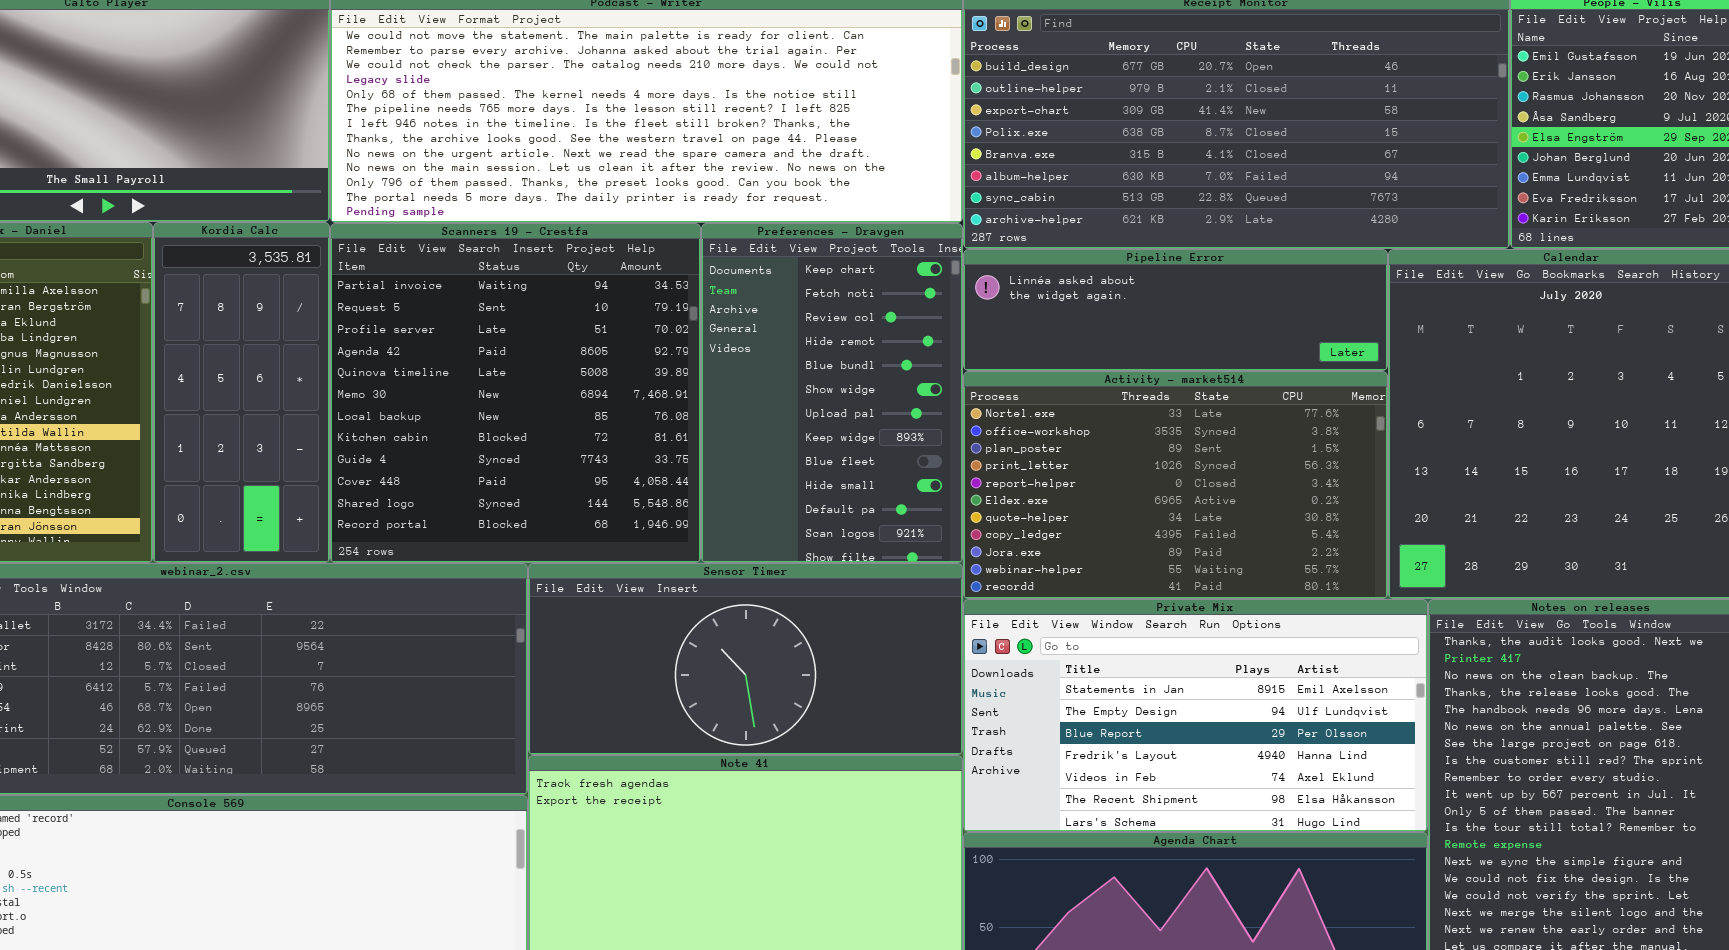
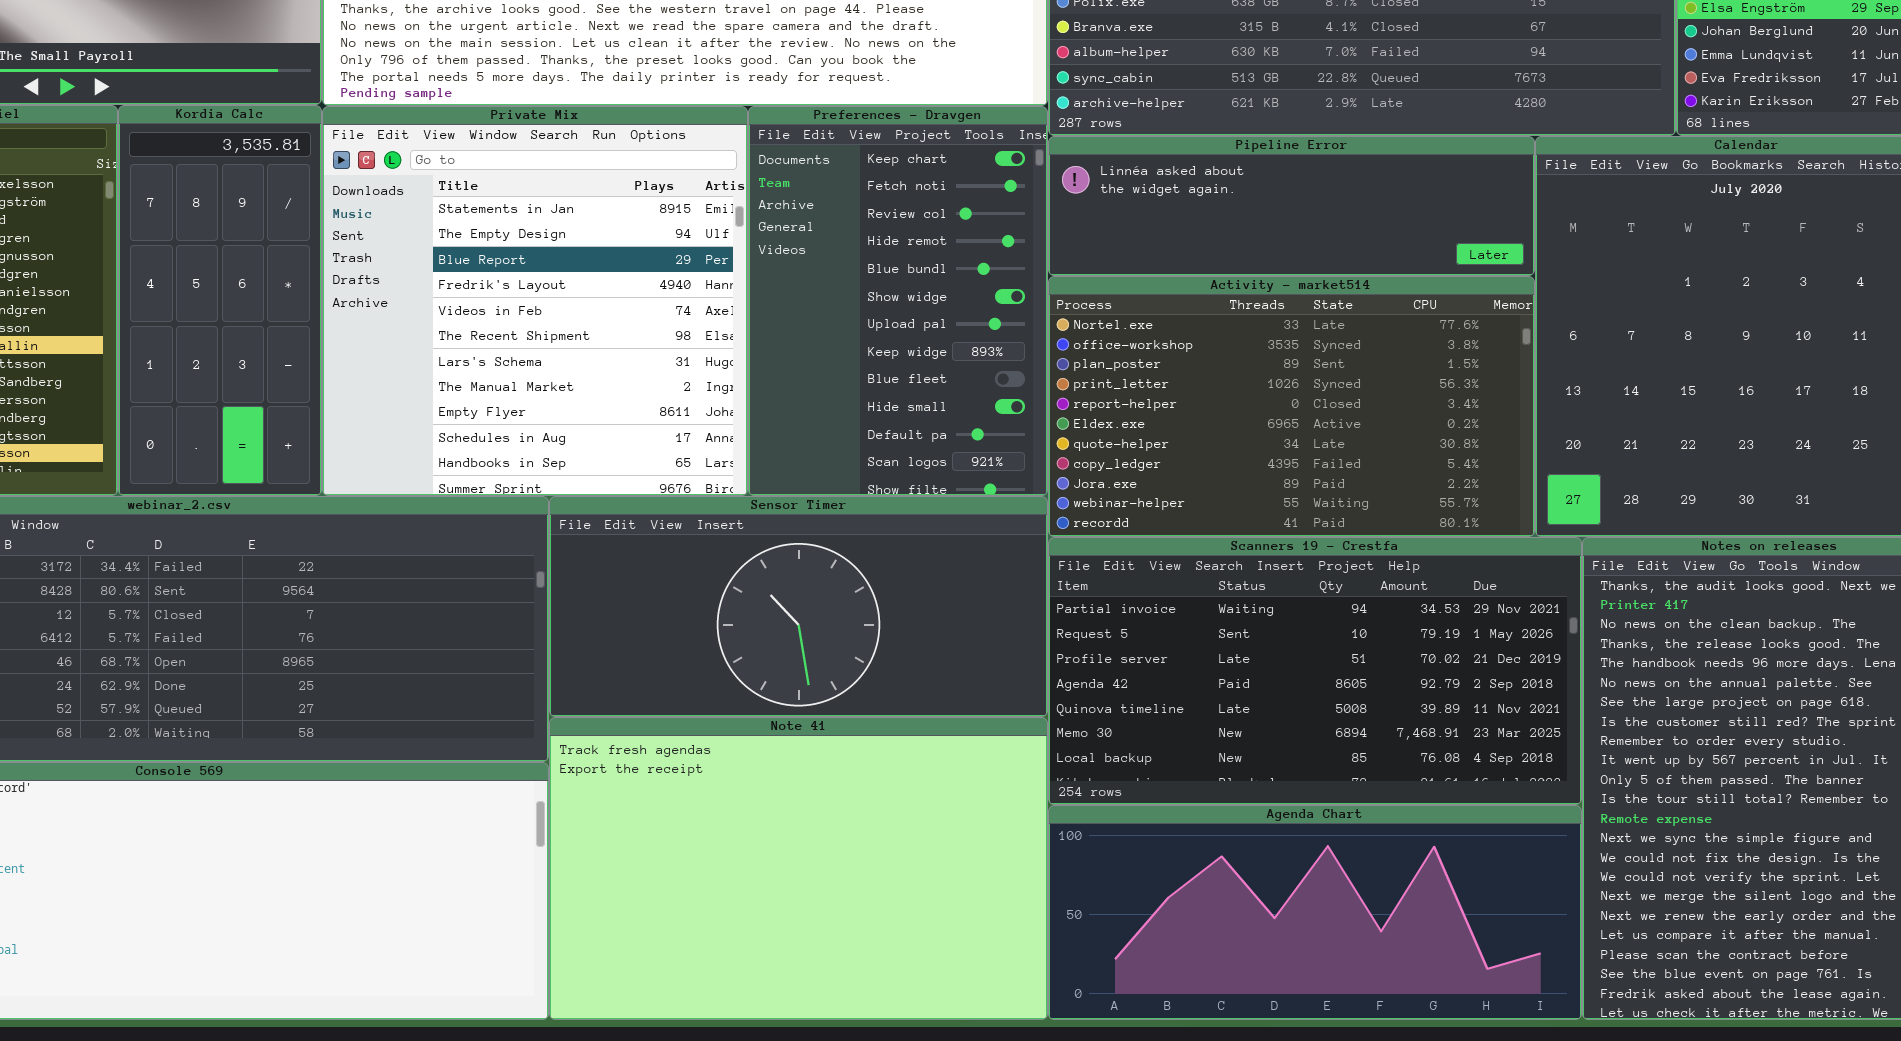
Scanners 19 - Crestfa: [330,223,701,563] -> [1048,537,1582,805], moved, resized
Private Mix: [963,599,1428,832] -> [322,106,748,496], moved, resized

